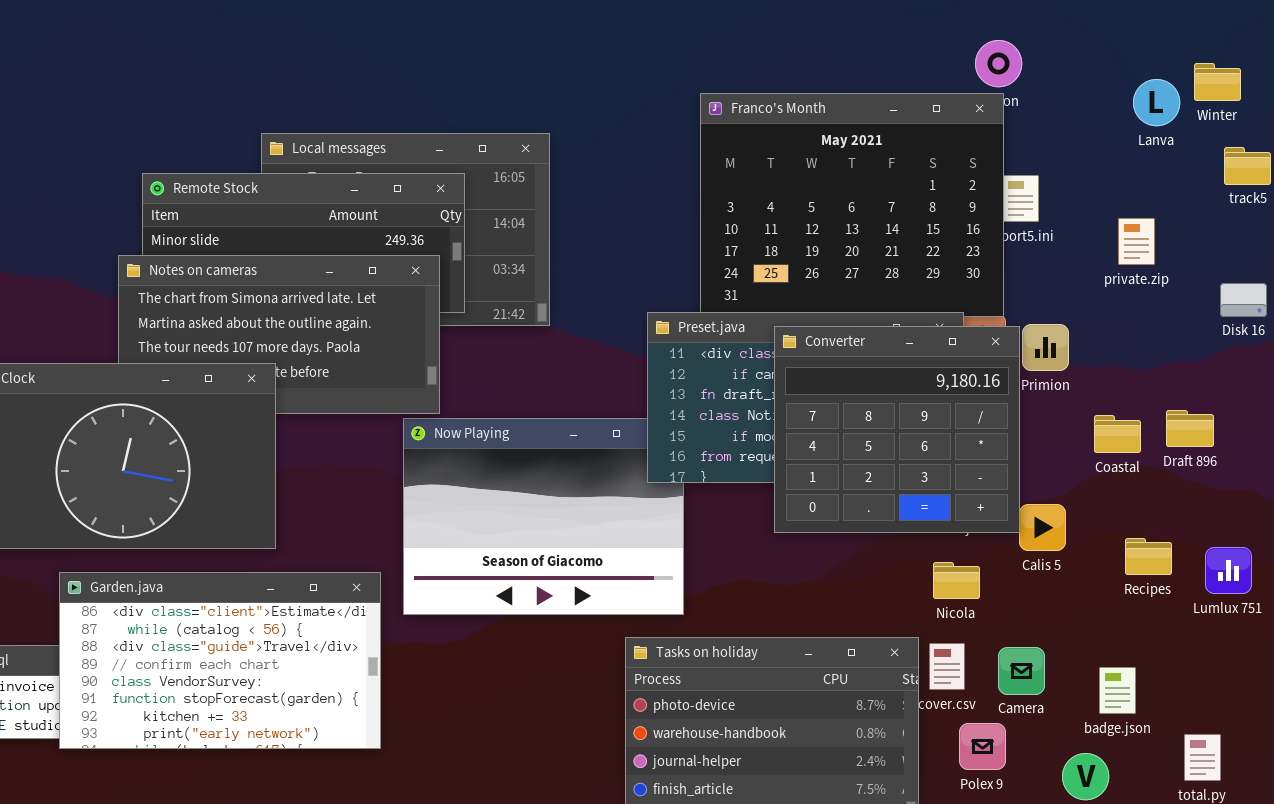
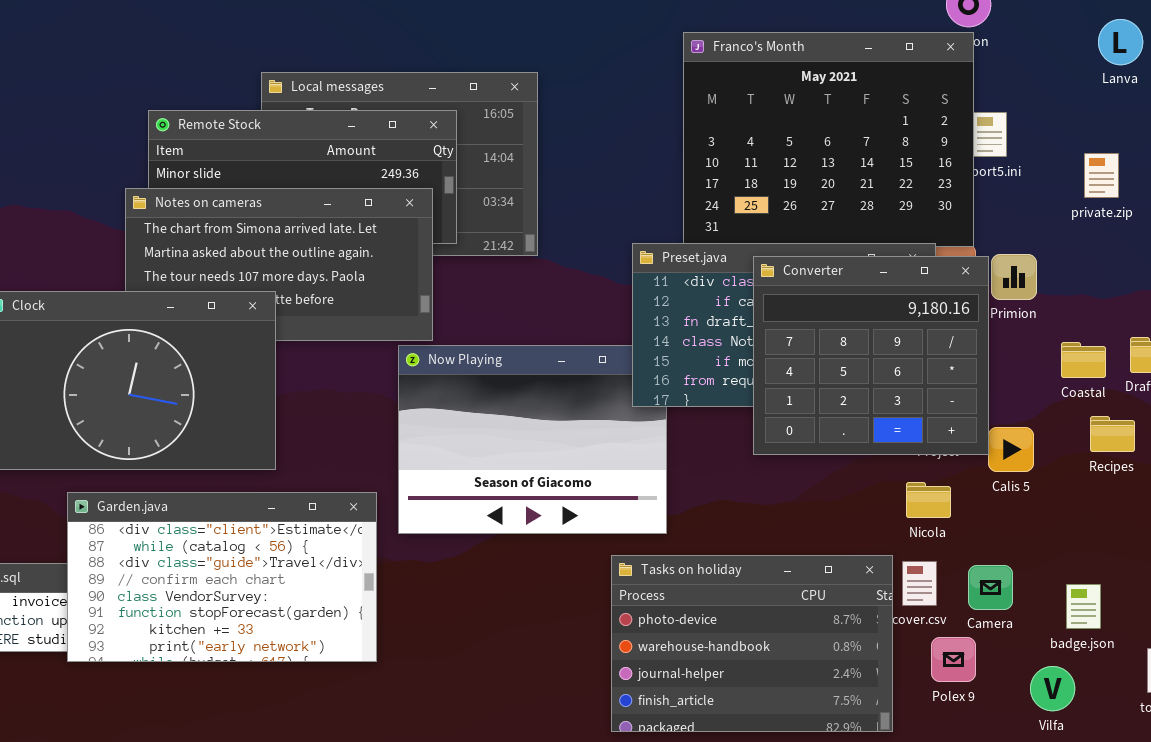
Recipes: [1125,538,1172,575] -> [1090,416,1135,452], moved

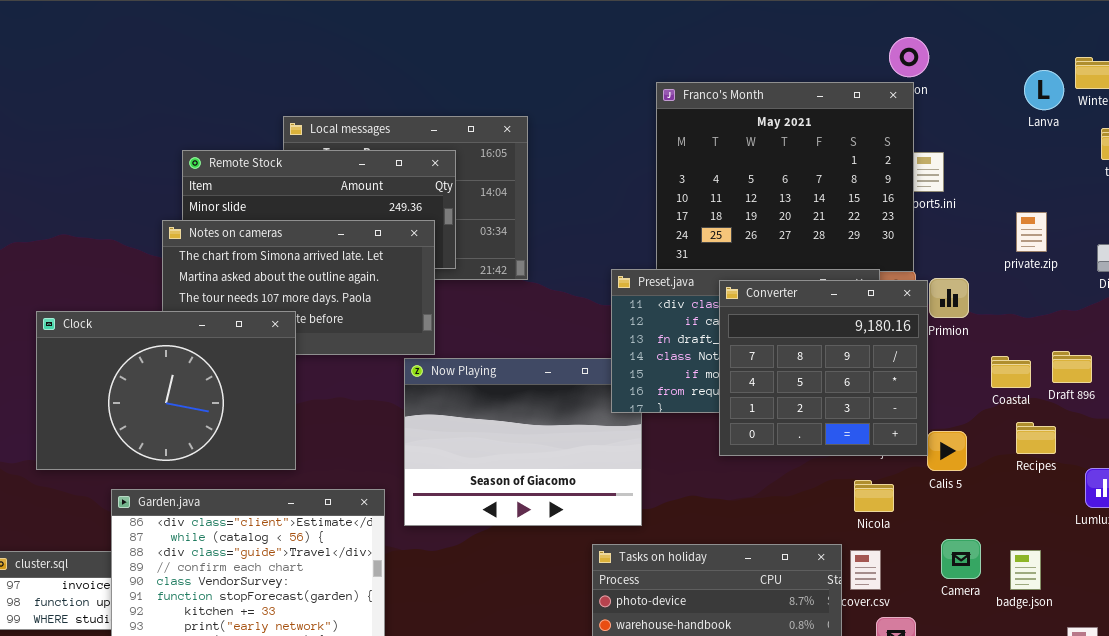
private.zip: [1084,153,1119,198] -> [1016,212,1047,252], moved
Camera: [968,565,1013,610] -> [941,539,981,579], moved
badge.json: [1066,584,1101,629] -> [1010,550,1041,590], moved

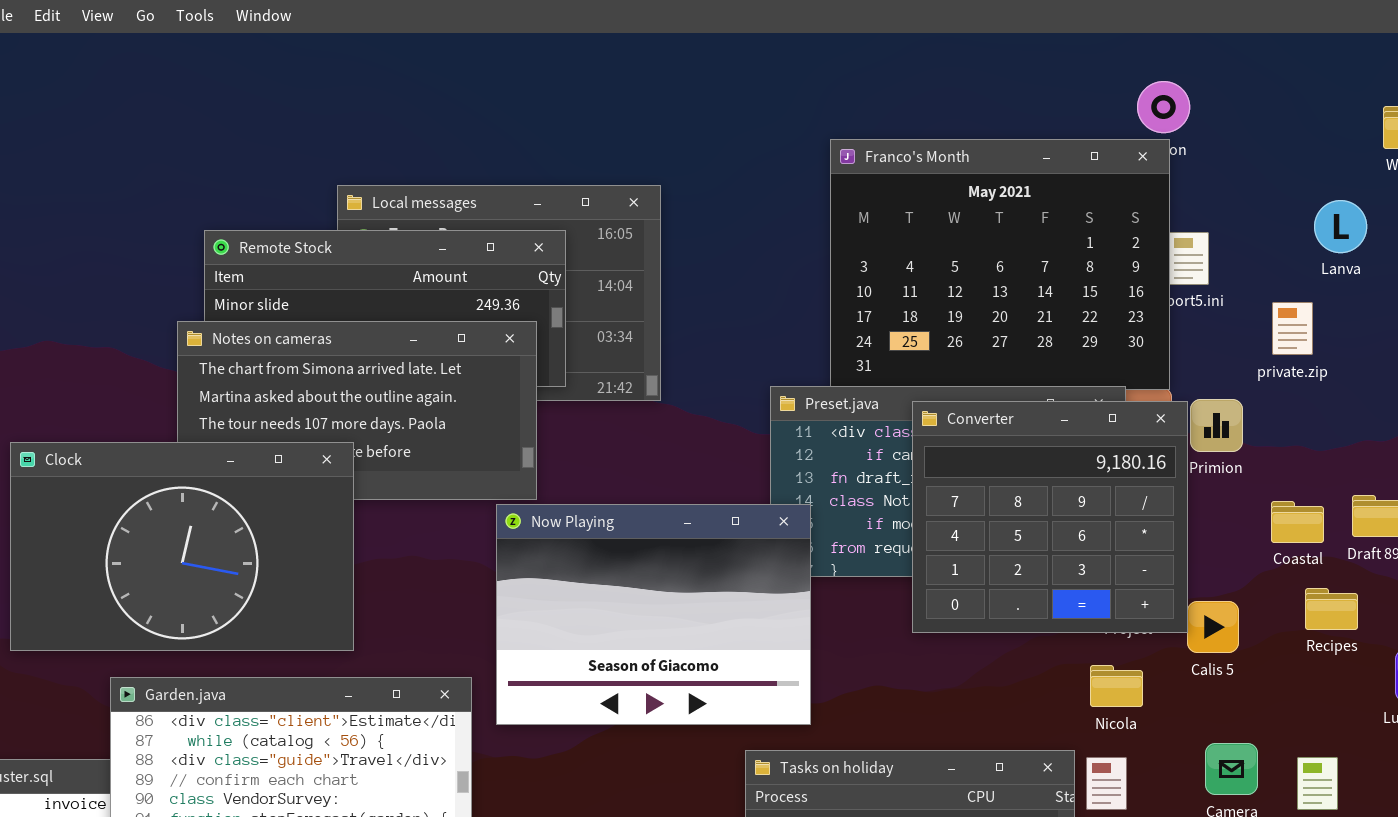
Lanva: [1024,70,1064,110] -> [1314,200,1367,253], moved
private.zip: [1016,212,1047,252] -> [1272,302,1313,355], moved
Now Playing: [404,358,642,526] -> [496,504,811,725], raised

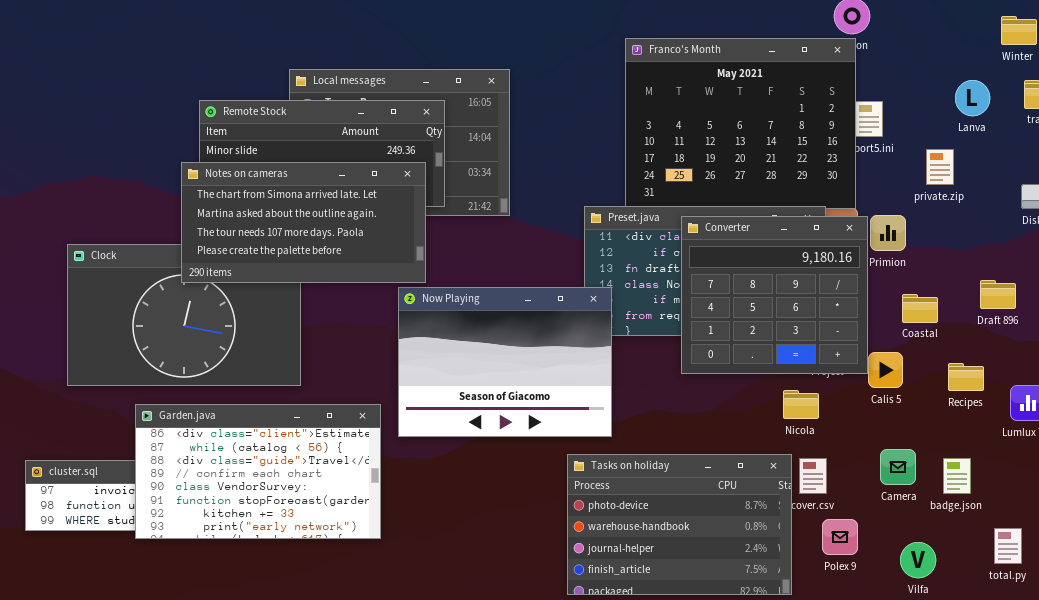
Notes on cameras: [177,321,537,500] -> [181,162,426,283], raised
Coastal: [1271,501,1324,543] -> [902,294,938,323], moved
Recipes: [1305,588,1358,630] -> [948,363,984,391], moved
Nicola: [1090,665,1143,707] -> [783,390,819,419], moved

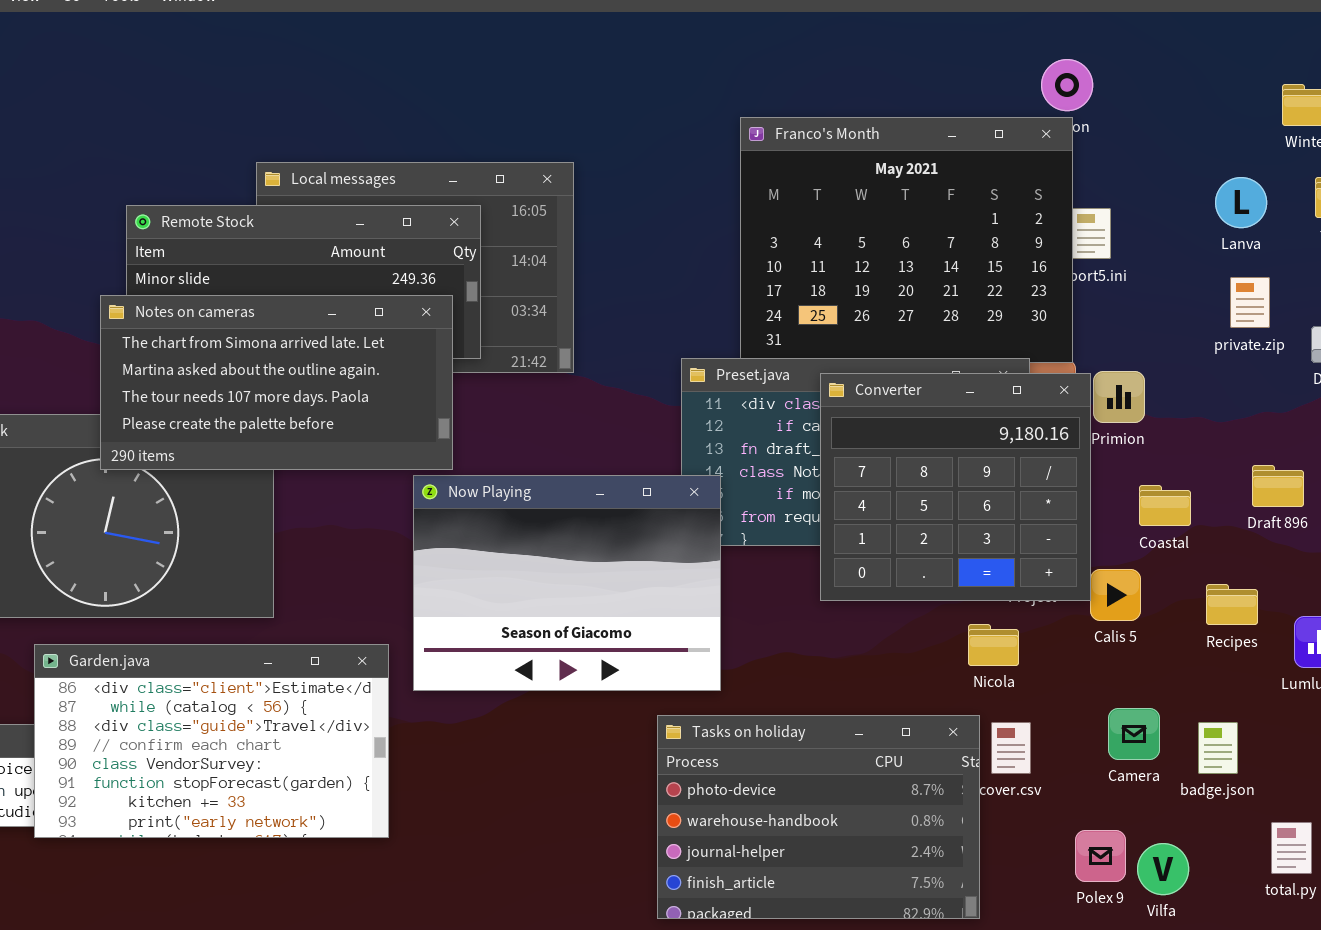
private.zip: [926,149,954,185] -> [1230,277,1270,328], moved
Polex 9: [822,519,858,555] -> [1075,830,1126,882], moved

